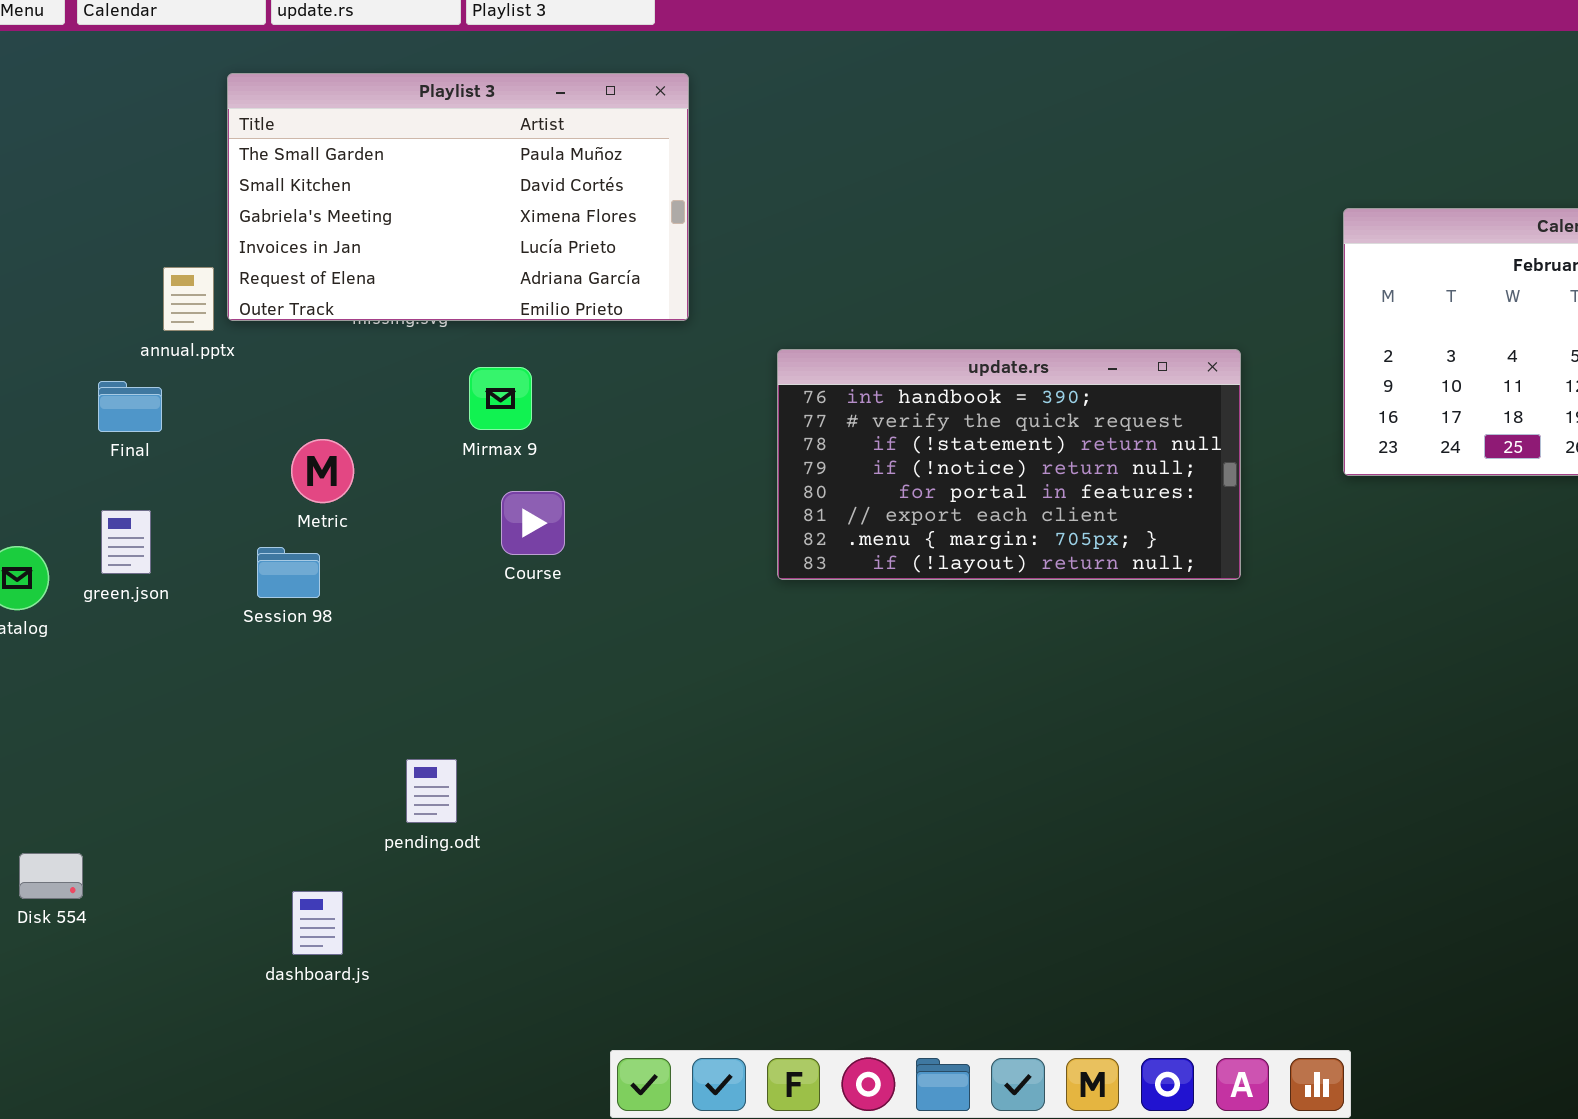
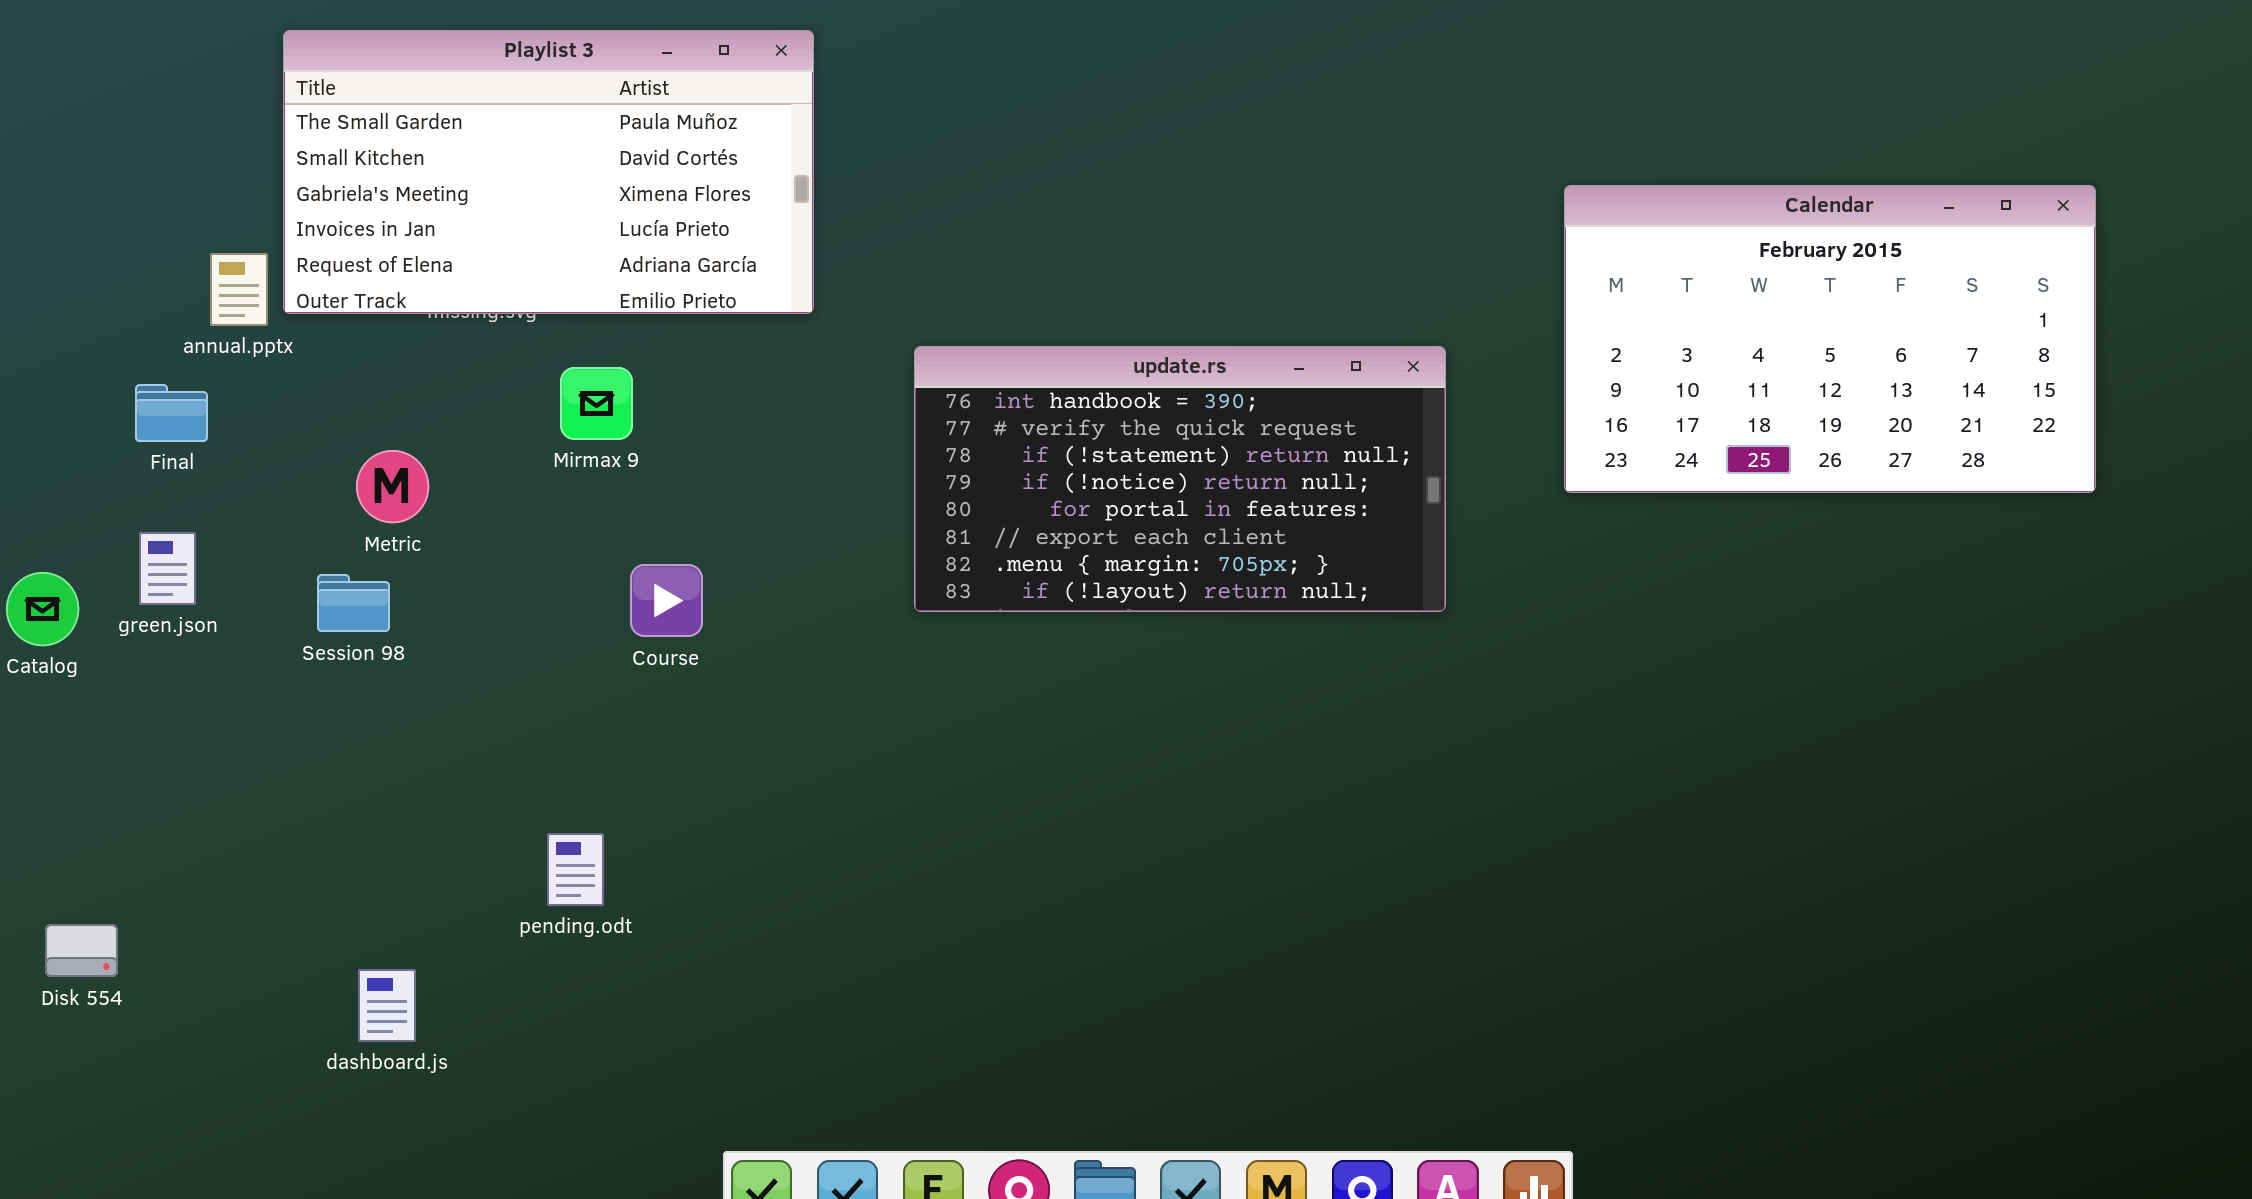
Course: [501,491,565,555] -> [630,564,703,637], moved
pending.odt: [406,759,457,823] -> [547,833,604,906], moved

